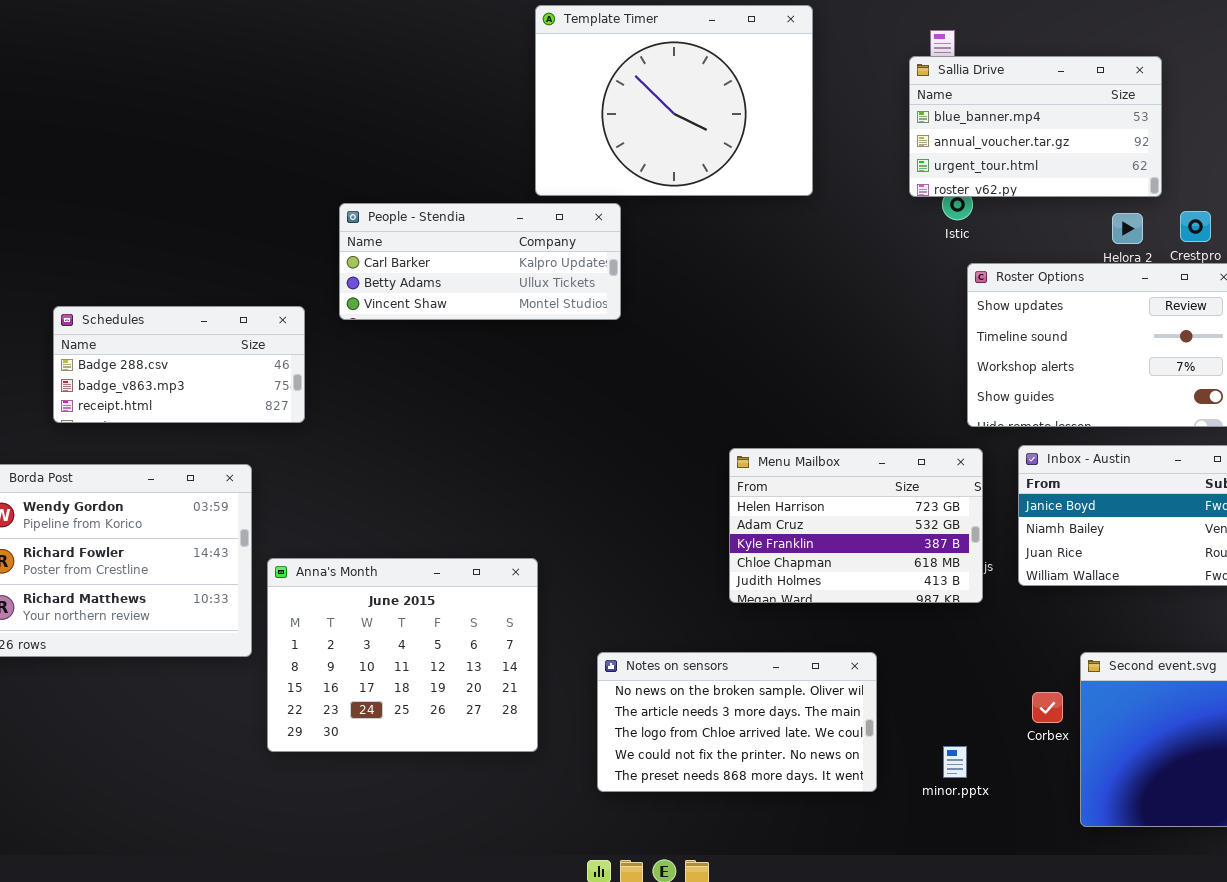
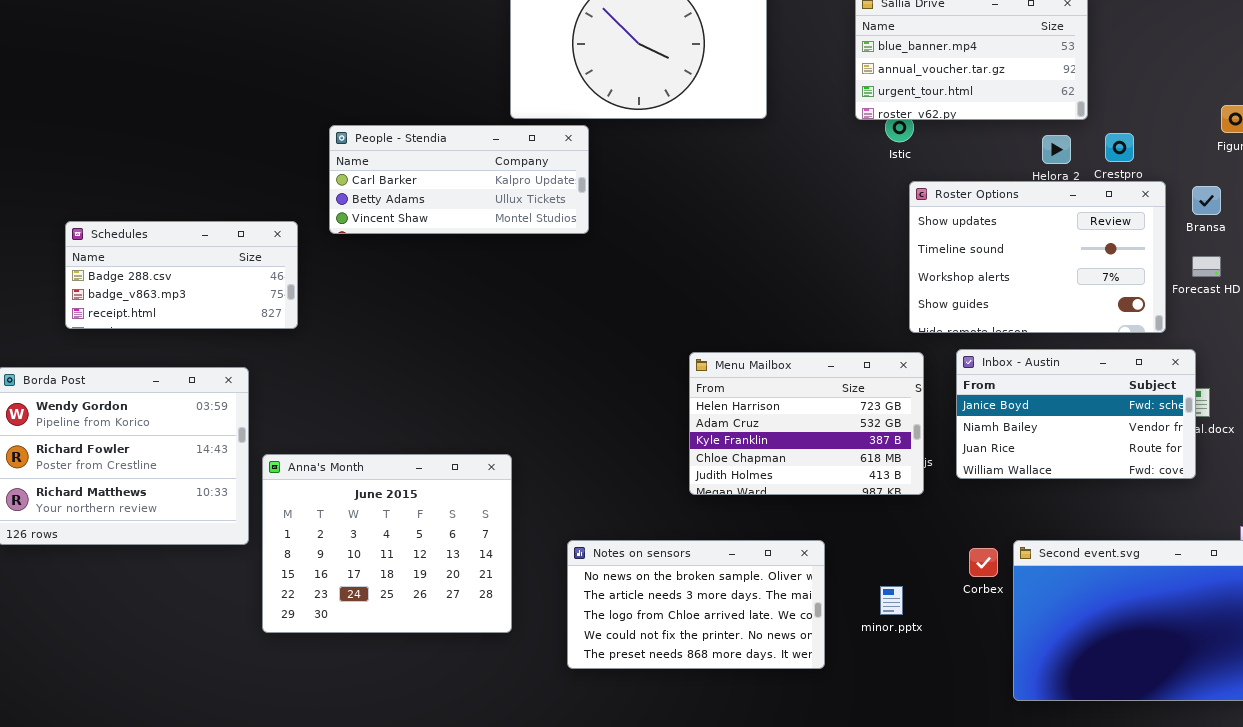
Corbex: [1032,692,1063,723] -> [969,548,998,577], moved
minor.pptx: [943,746,967,778] -> [880,586,903,615], moved

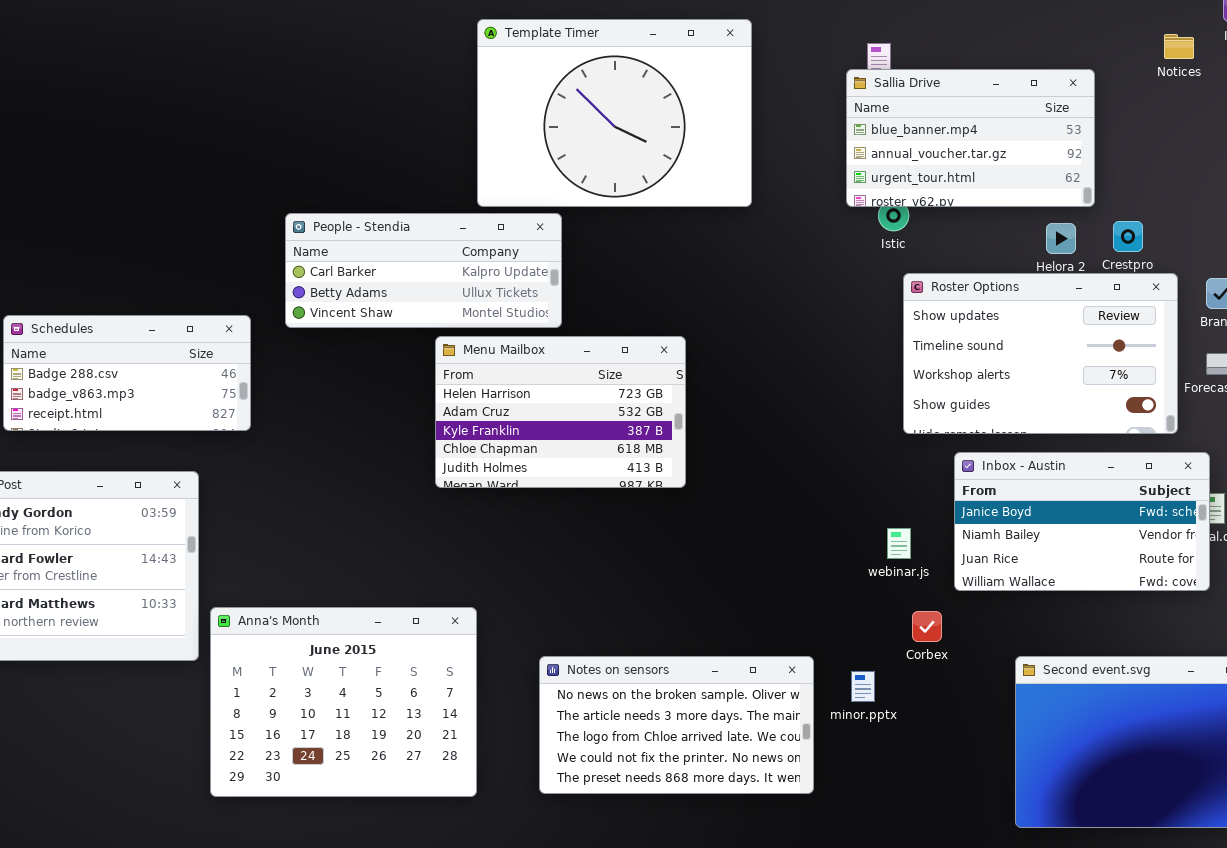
Menu Mailbox: [689,352,924,495] -> [435,336,686,488], moved
Anna's Month: [262,454,512,633] -> [210,607,477,797], moved
Corbex: [969,548,998,577] -> [912,611,942,642], moved
minor.pptx: [880,586,903,615] -> [851,671,875,702], moved

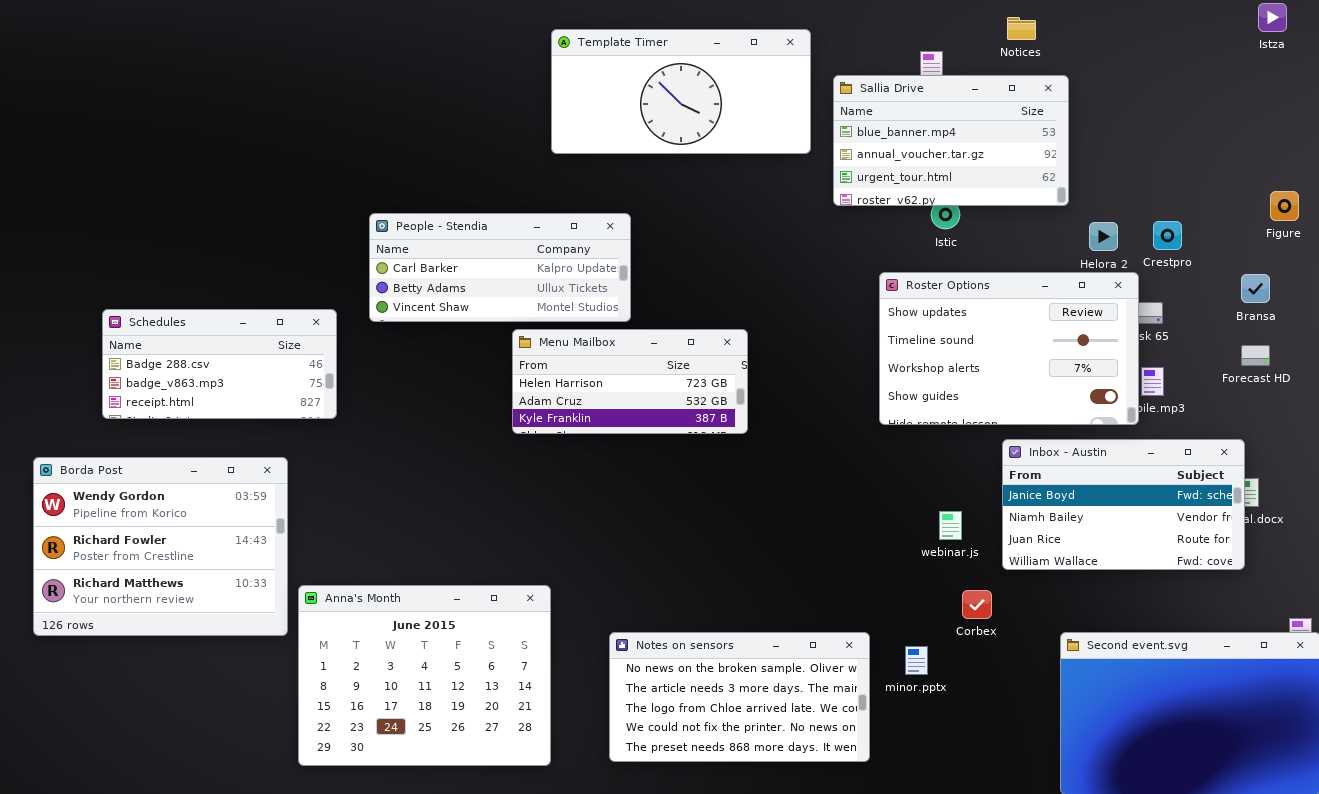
Template Timer: [477,19,752,207] -> [551,29,811,154], resized
Notices: [1164,34,1194,59] -> [1007,17,1036,40], moved
Sallia Drive: [846,69,1095,207] -> [833,75,1069,206], moved
Roster Options: [903,273,1178,434] -> [879,272,1139,425], moved
Menu Mailbox: [435,336,686,488] -> [512,329,748,434], resized

